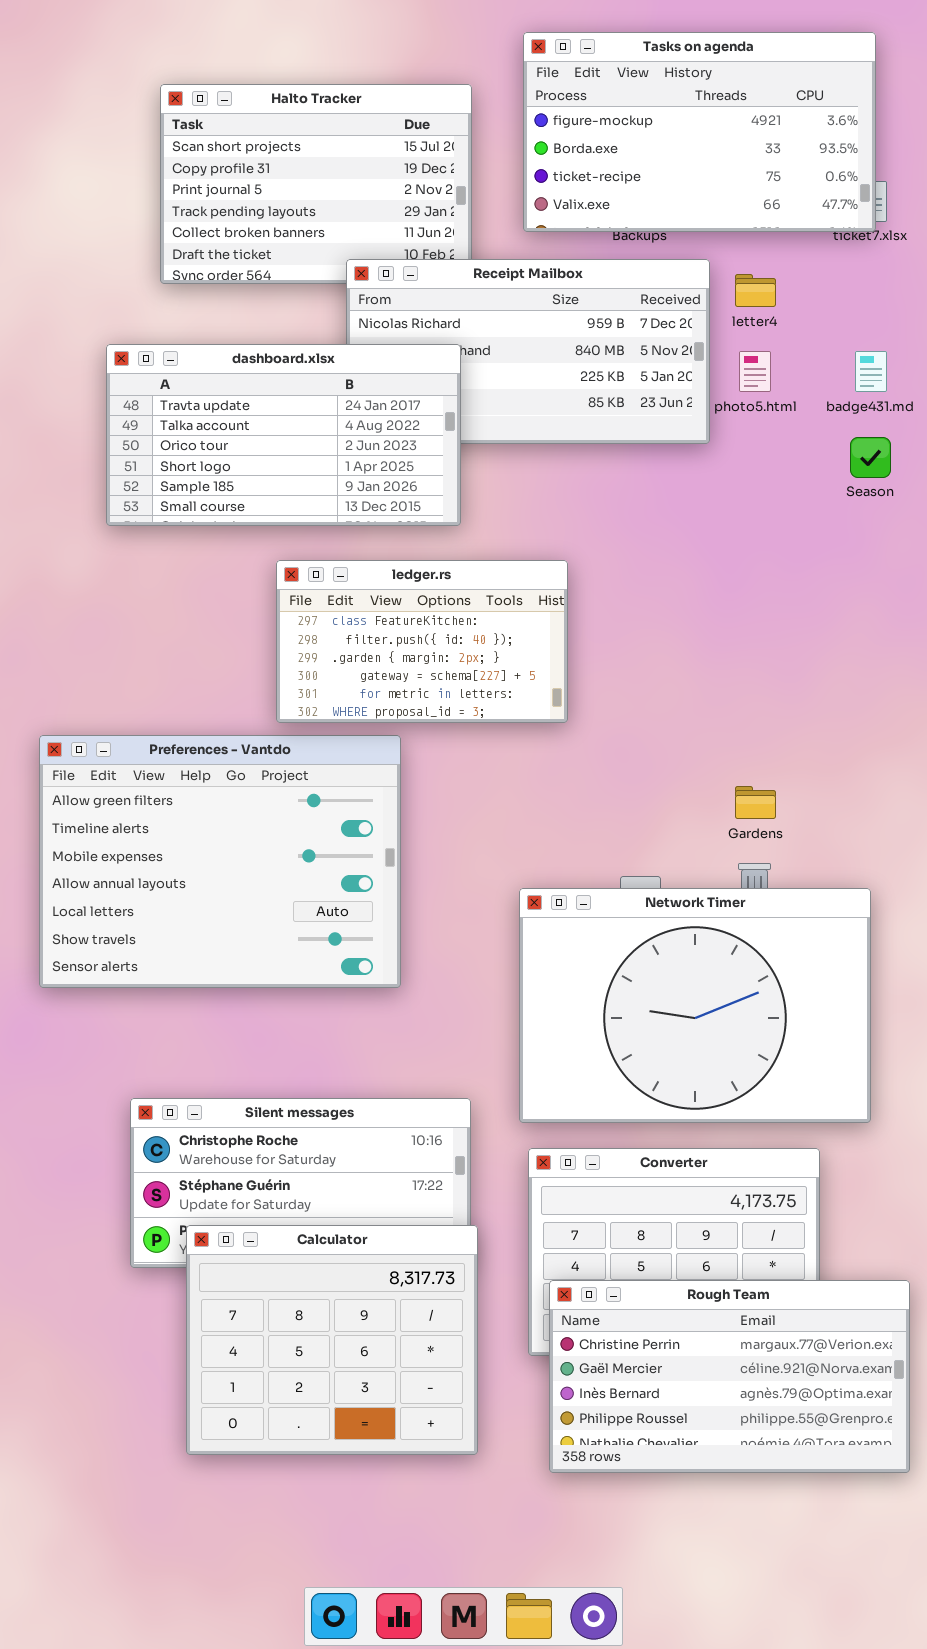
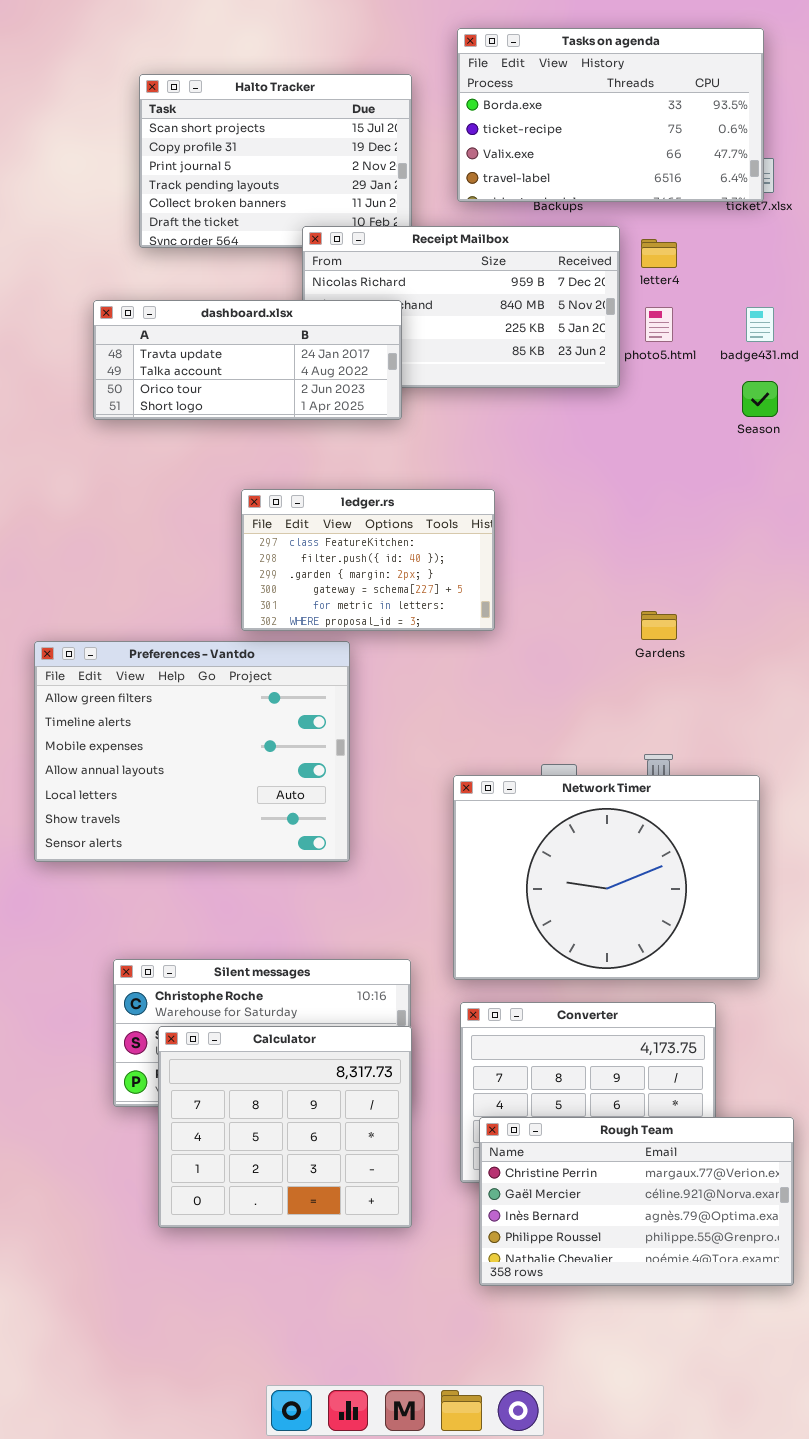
Tasks on agenda: [523,32,876,232] -> [457,28,764,202], scrolled down 1 row
dashboard.xlsx: [106,344,461,526] -> [93,300,402,420], resized
Gardens: [735,786,776,819] -> [641,611,677,640], moved
Calculator: [186,1225,478,1455] -> [158,1026,412,1228], moved

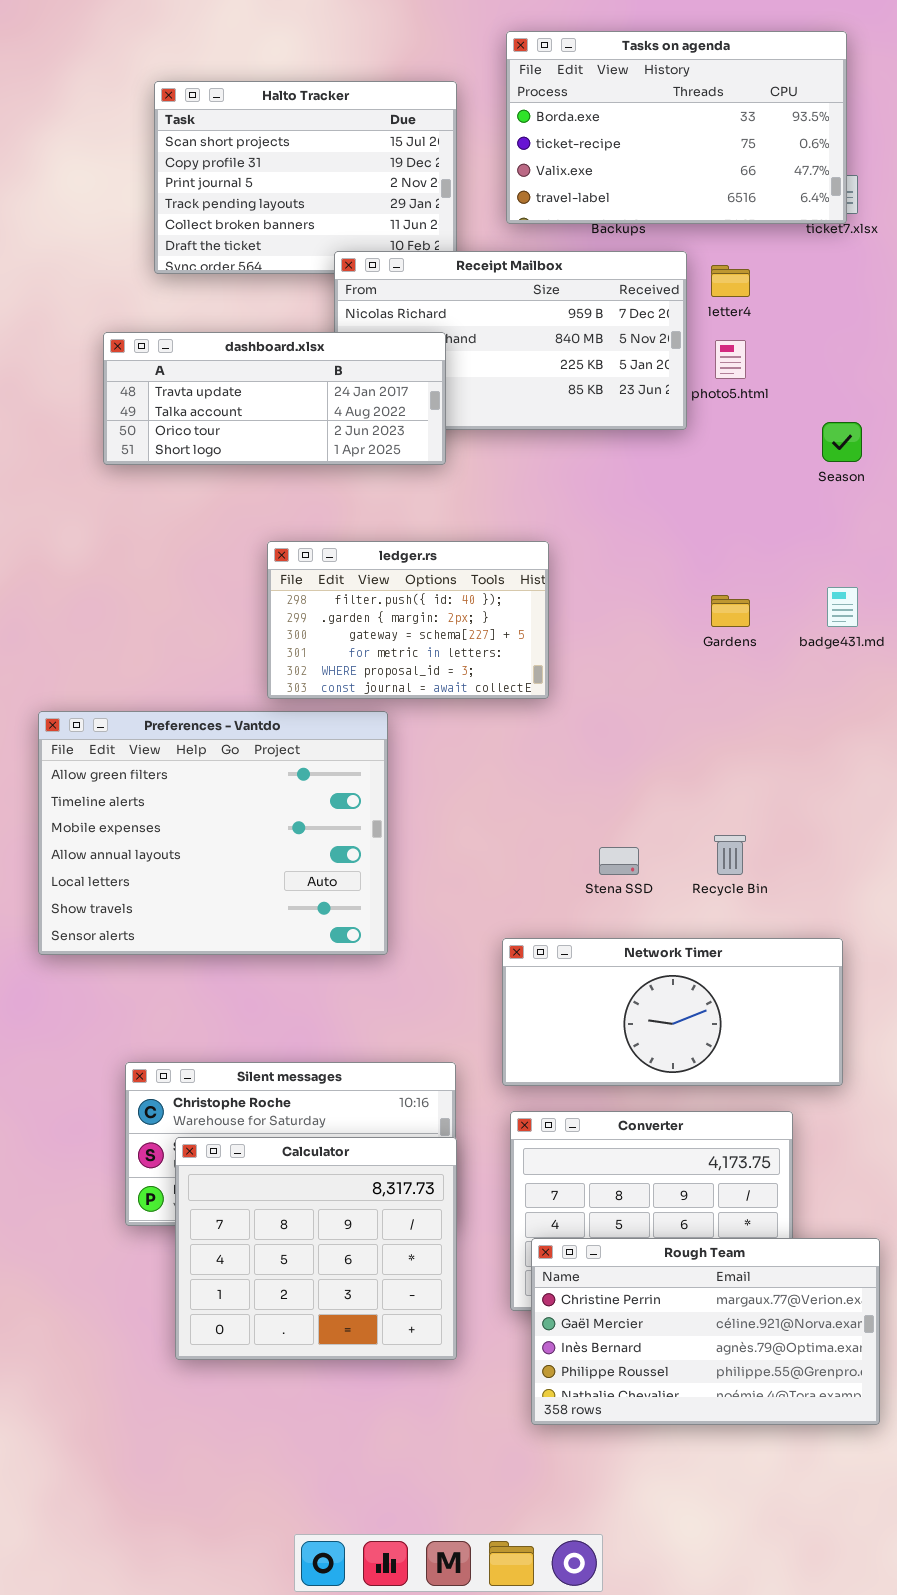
badge431.md: [746,307,774,342] -> [827,587,858,627], moved
ledger.rs: [241,489,495,631] -> [267,541,549,699], scrolled down 1 row
Gardens: [641,611,677,640] -> [711,595,750,627], moved
Network Timer: [453,775,760,980] -> [502,938,843,1086], resized

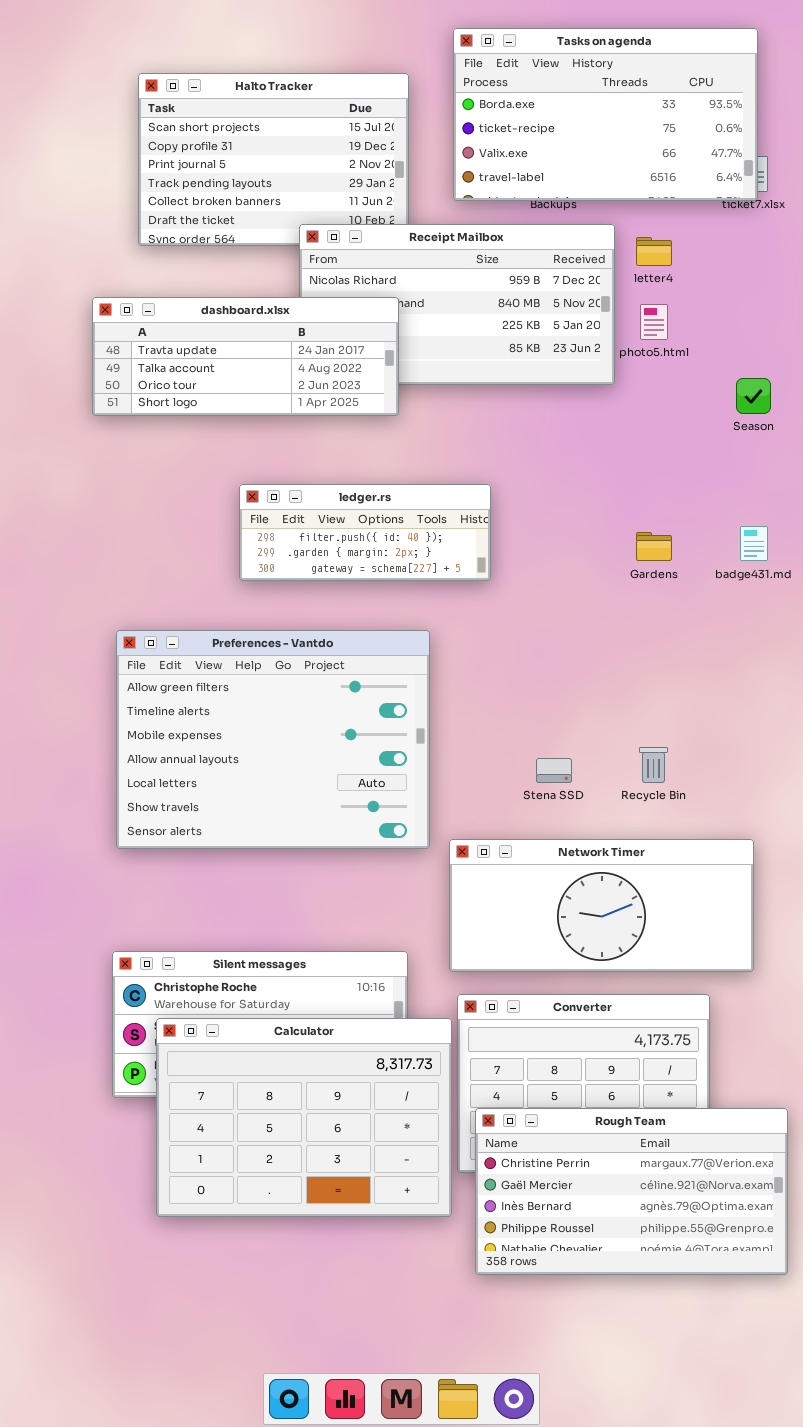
ledger.rs: [267,541,549,699] -> [239,484,491,581], resized
Preferences - Vantdo: [38,711,388,955] -> [116,630,430,849], moved
Calculator: [175,1137,457,1360] -> [156,1018,452,1217], resized

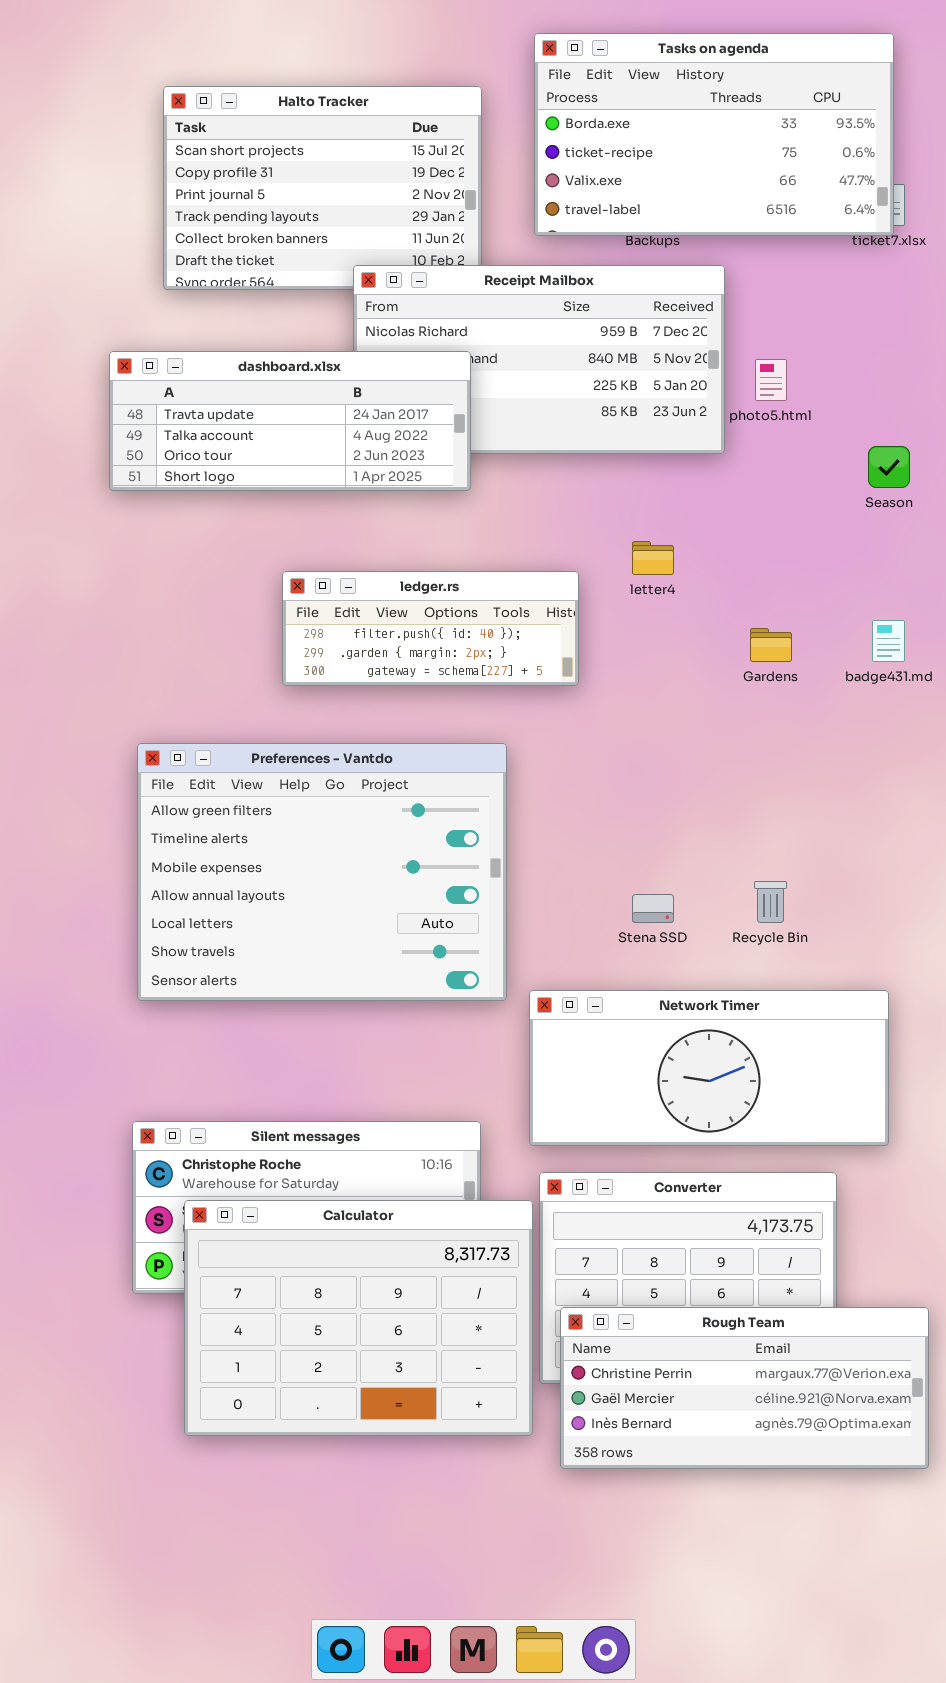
letter4: [636,237,672,266] -> [632,541,674,575], moved
Rough Team: [475,1108,788,1275] -> [560,1307,929,1469], resized

